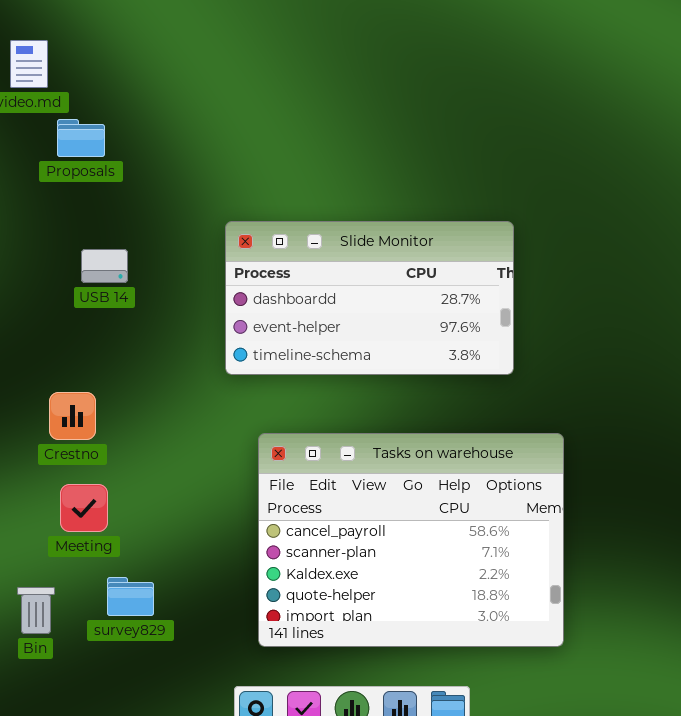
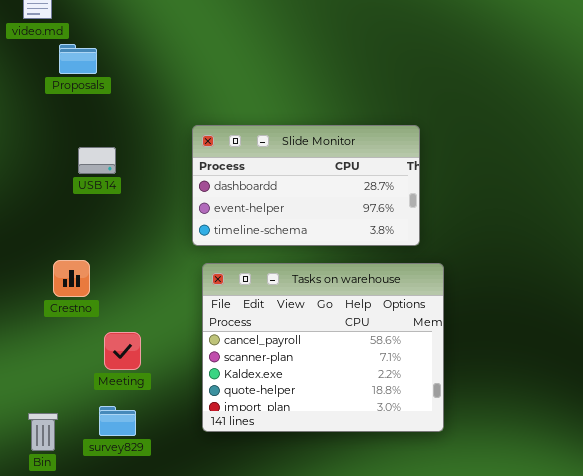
Tasks on warehouse: [258,433,564,647] -> [202,263,444,432], moved
Meeting: [60,484,108,532] -> [104,332,141,370], moved

